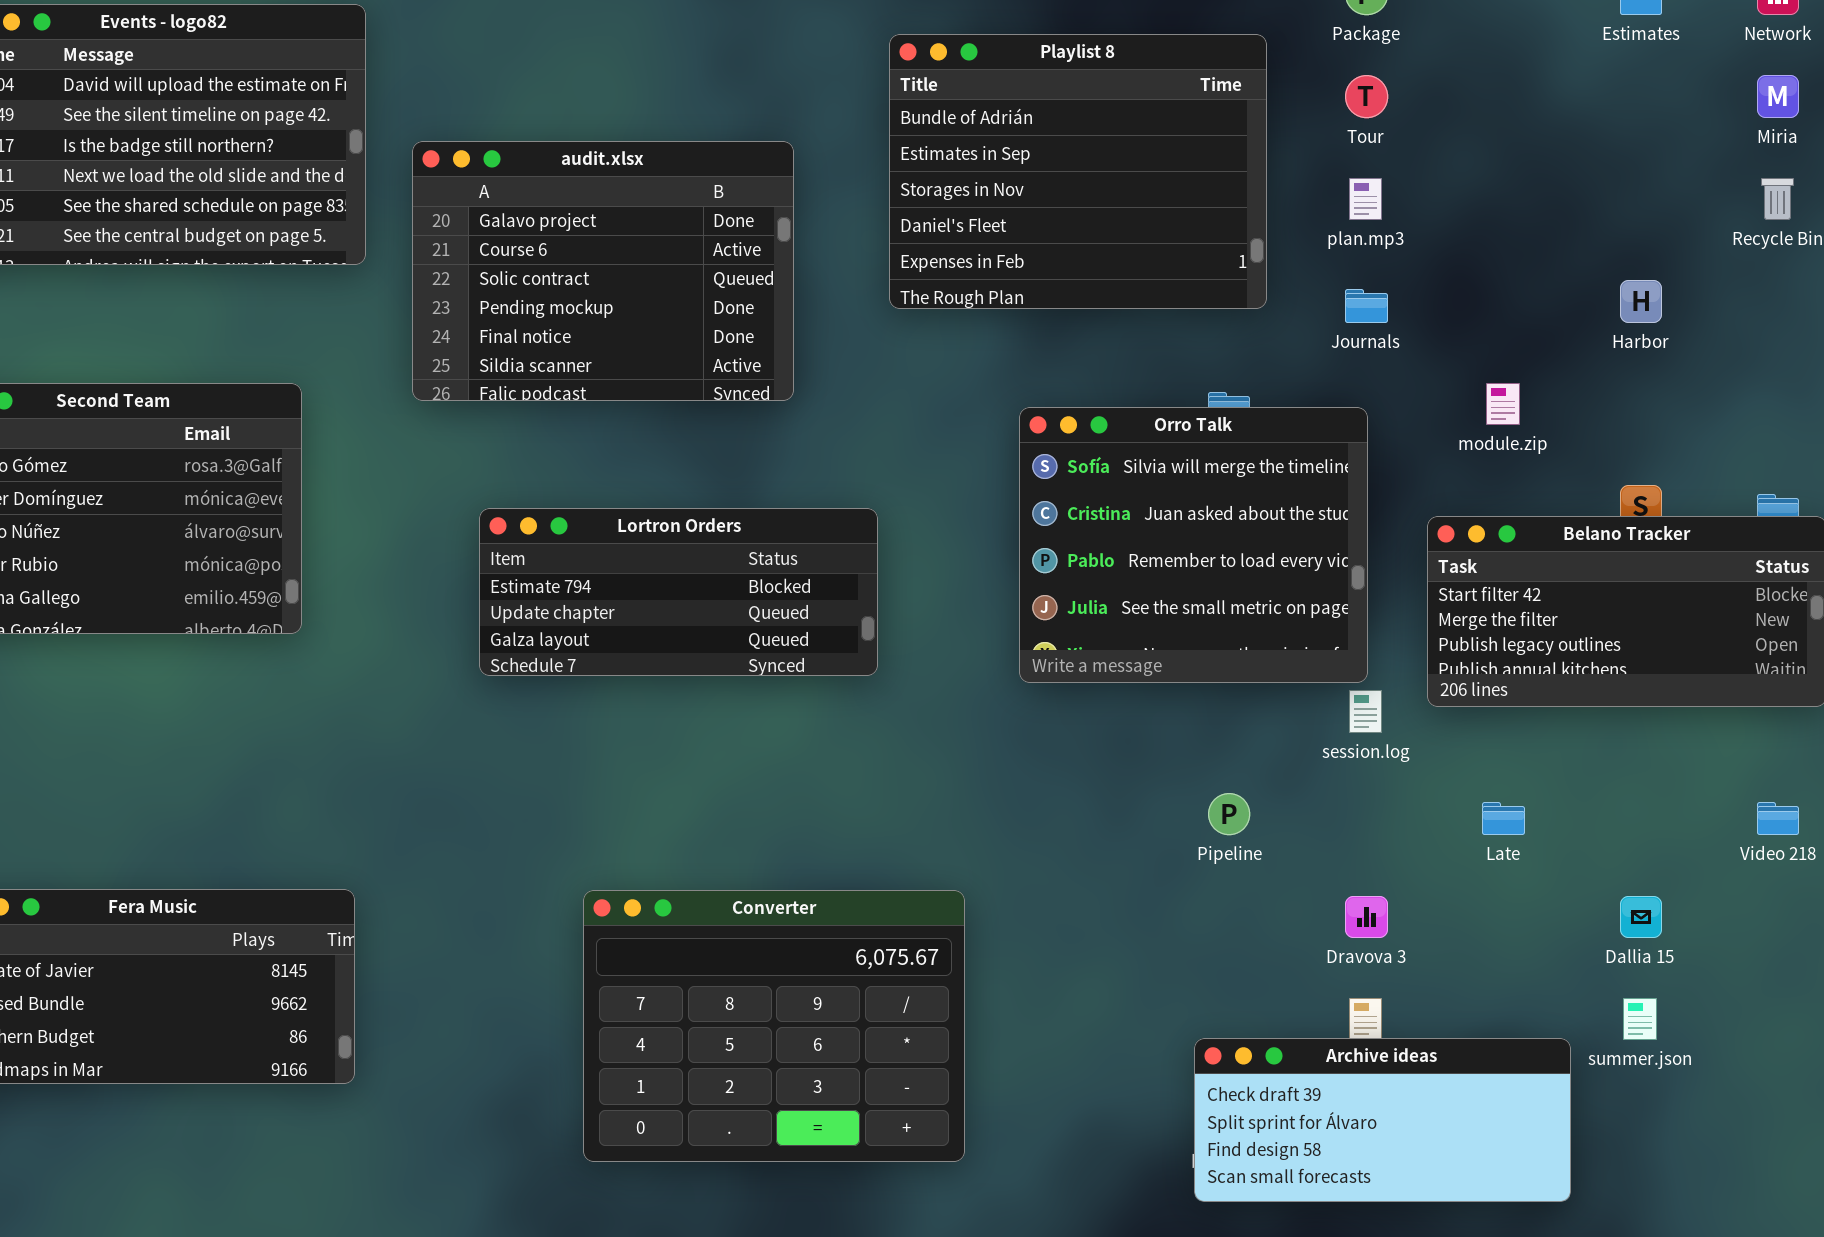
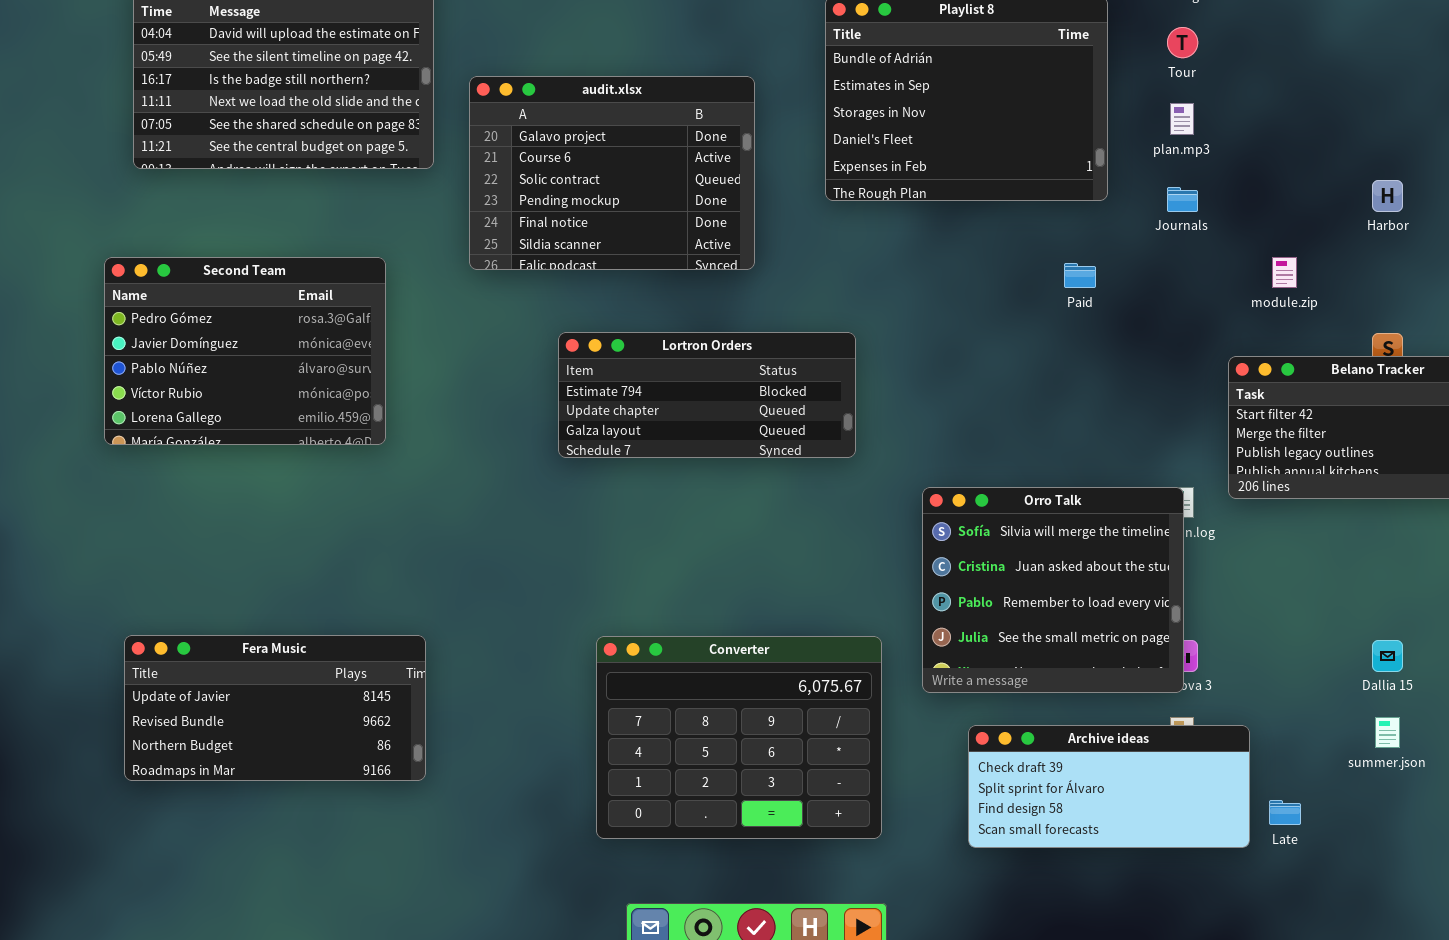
Orro Talk: [1019,407,1368,683] -> [922,487,1184,693], moved
Lortron Orders: [479,508,878,676] -> [558,332,856,458], moved
Late: [1482,802,1525,835] -> [1269,800,1301,825], moved
Archive ideas: [1194,1038,1571,1202] -> [968,725,1250,848], moved

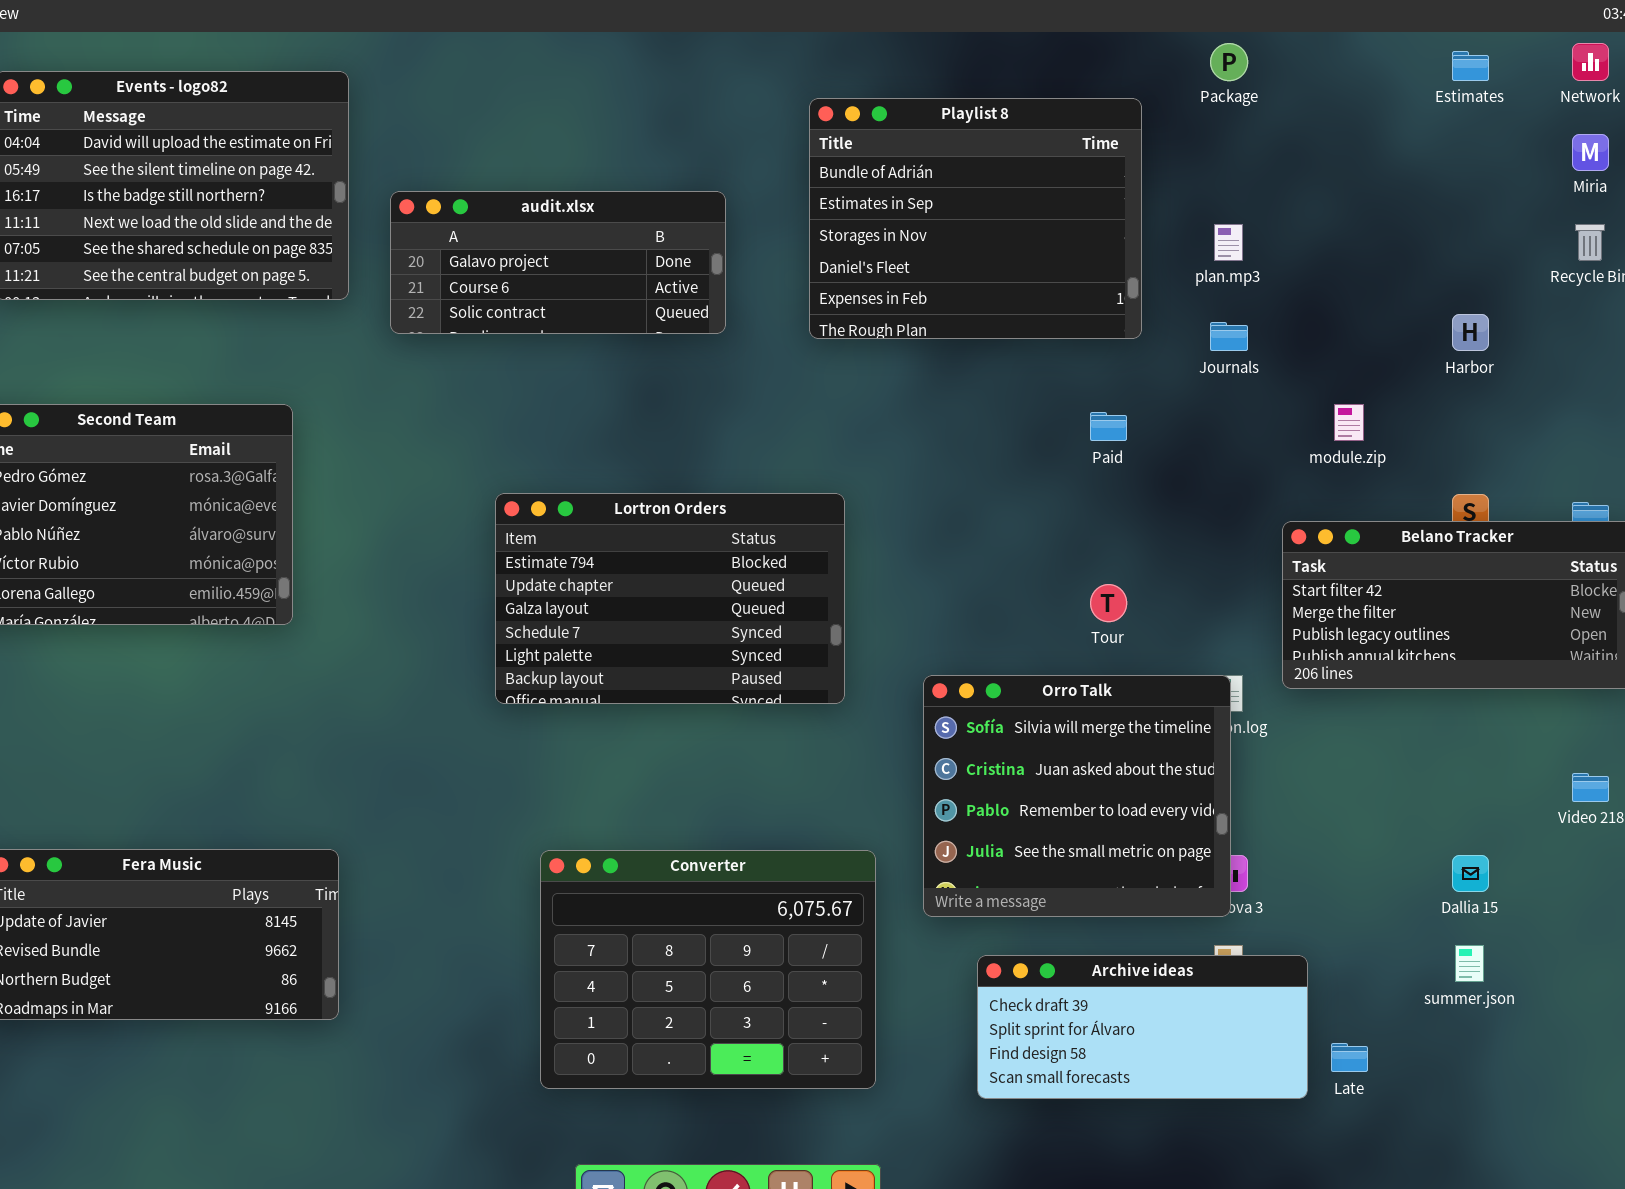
Tour: [1167,27,1198,58] -> [1090,584,1127,622], moved
audit.xlsx: [469,76,755,270] -> [390,191,726,334], resized
Lortron Orders: [558,332,856,458] -> [495,493,845,704], resized

